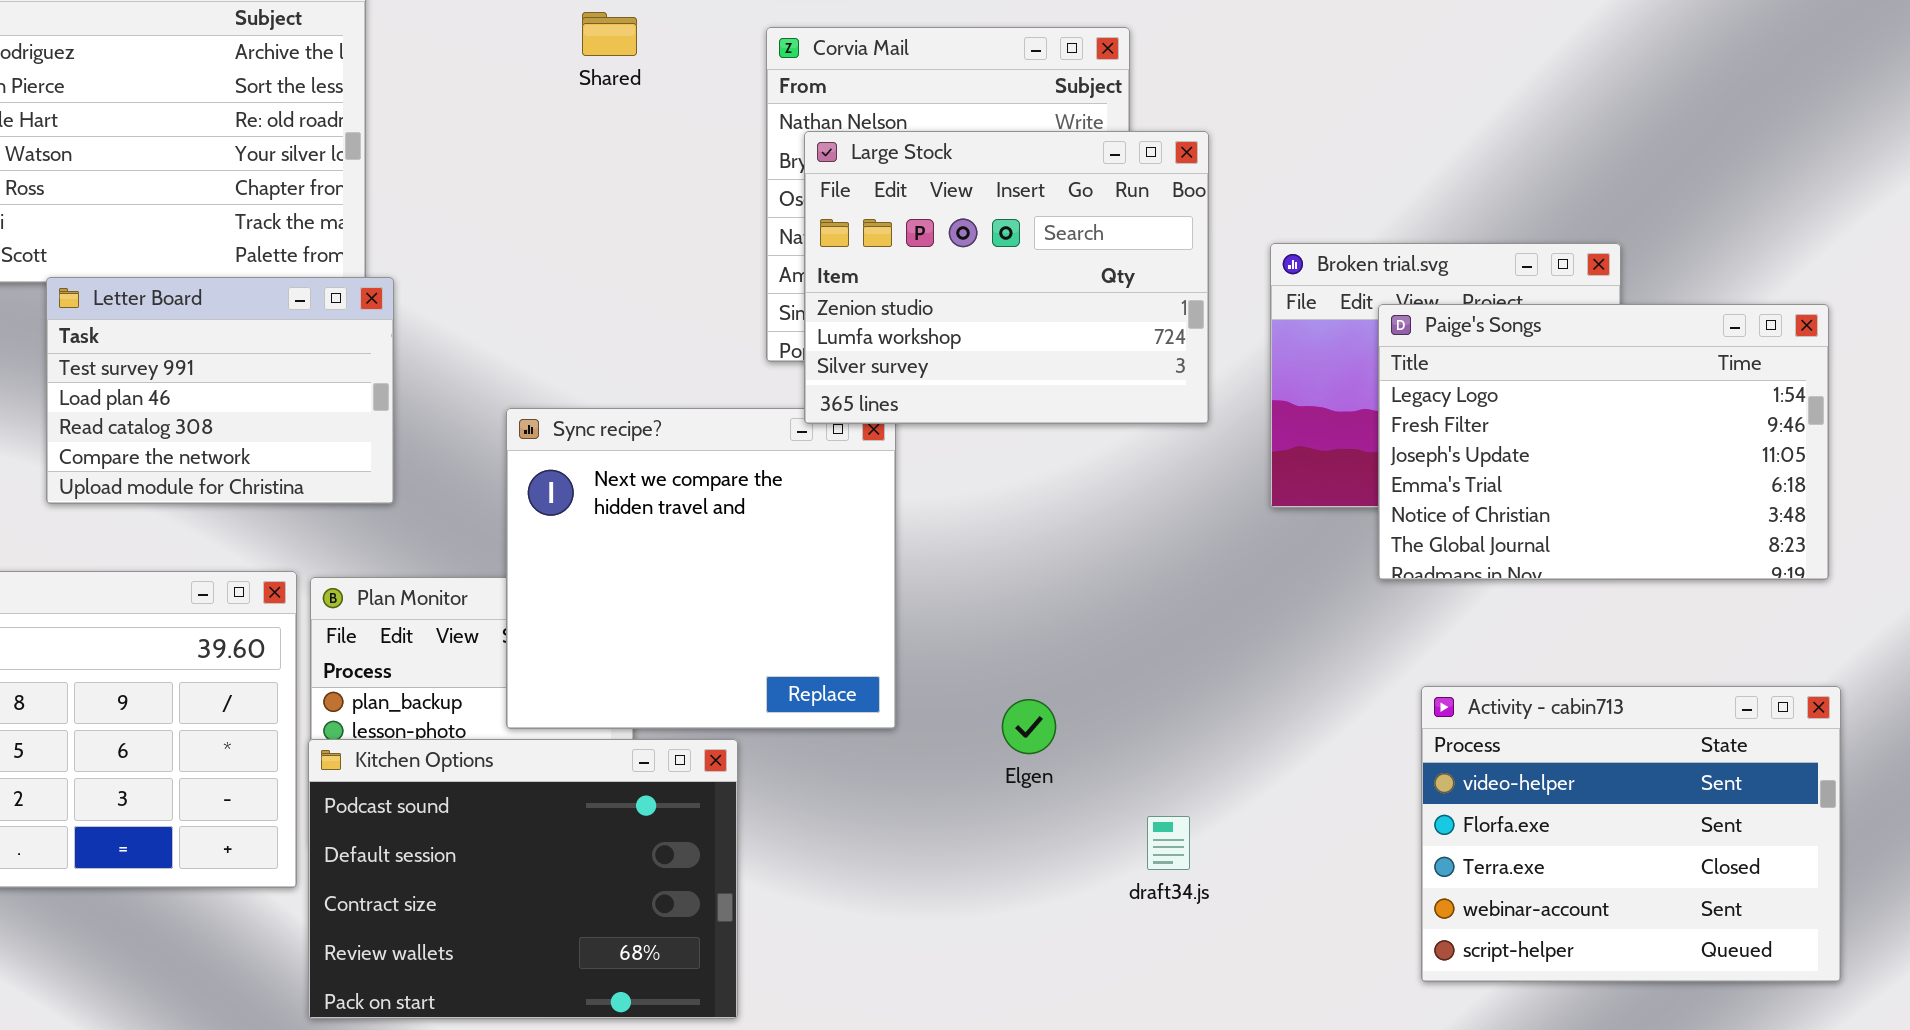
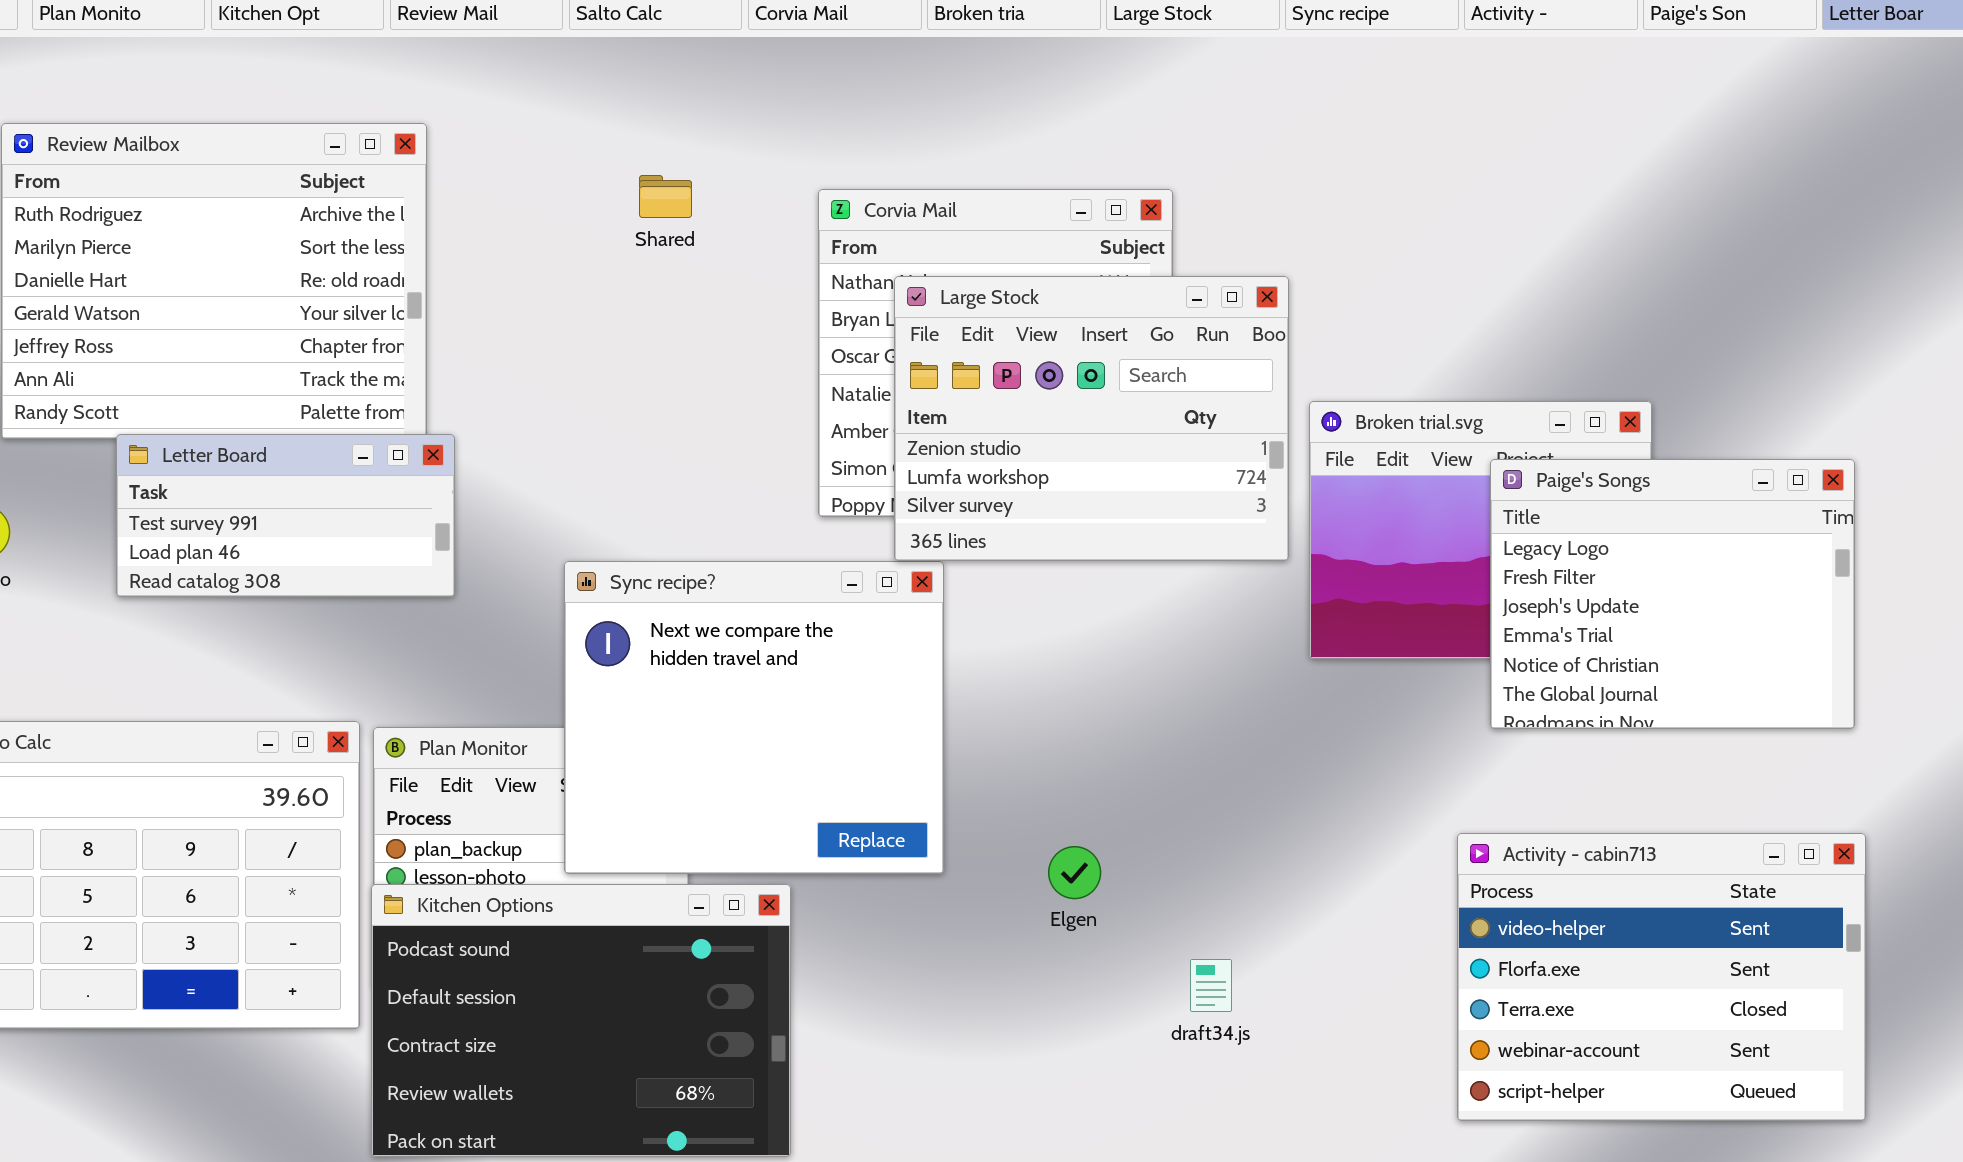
Large Stock: [804,131,1209,424] -> [894,276,1289,561], moved
Letter Board: [46,277,394,504] -> [116,434,455,597], resized
Paige's Songs: [1378,304,1829,580] -> [1490,459,1855,729], resized

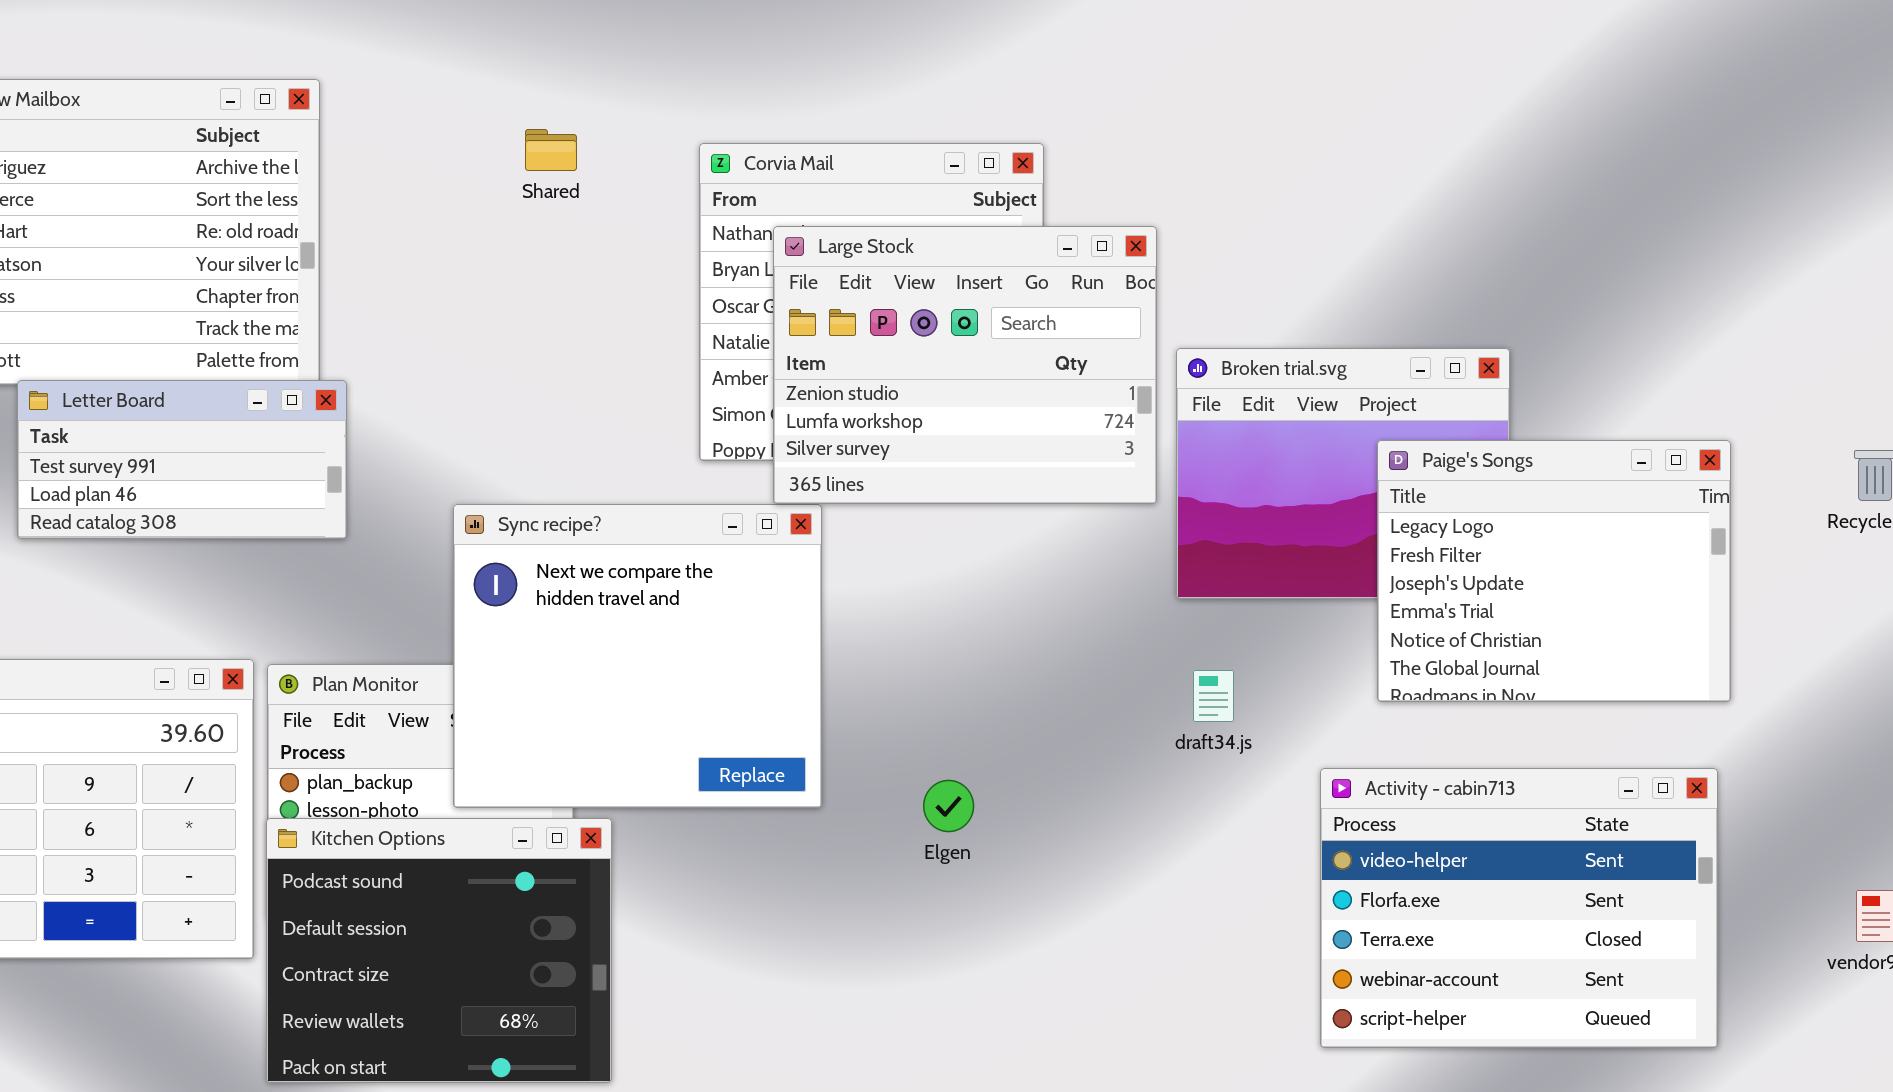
Paige's Songs: [1490,459,1855,729] -> [1377,440,1731,702], moved
Kitchen Options: [371,884,791,1157] -> [266,818,612,1083], resized
draft34.js: [1190,959,1232,1012] -> [1193,670,1234,722], moved

